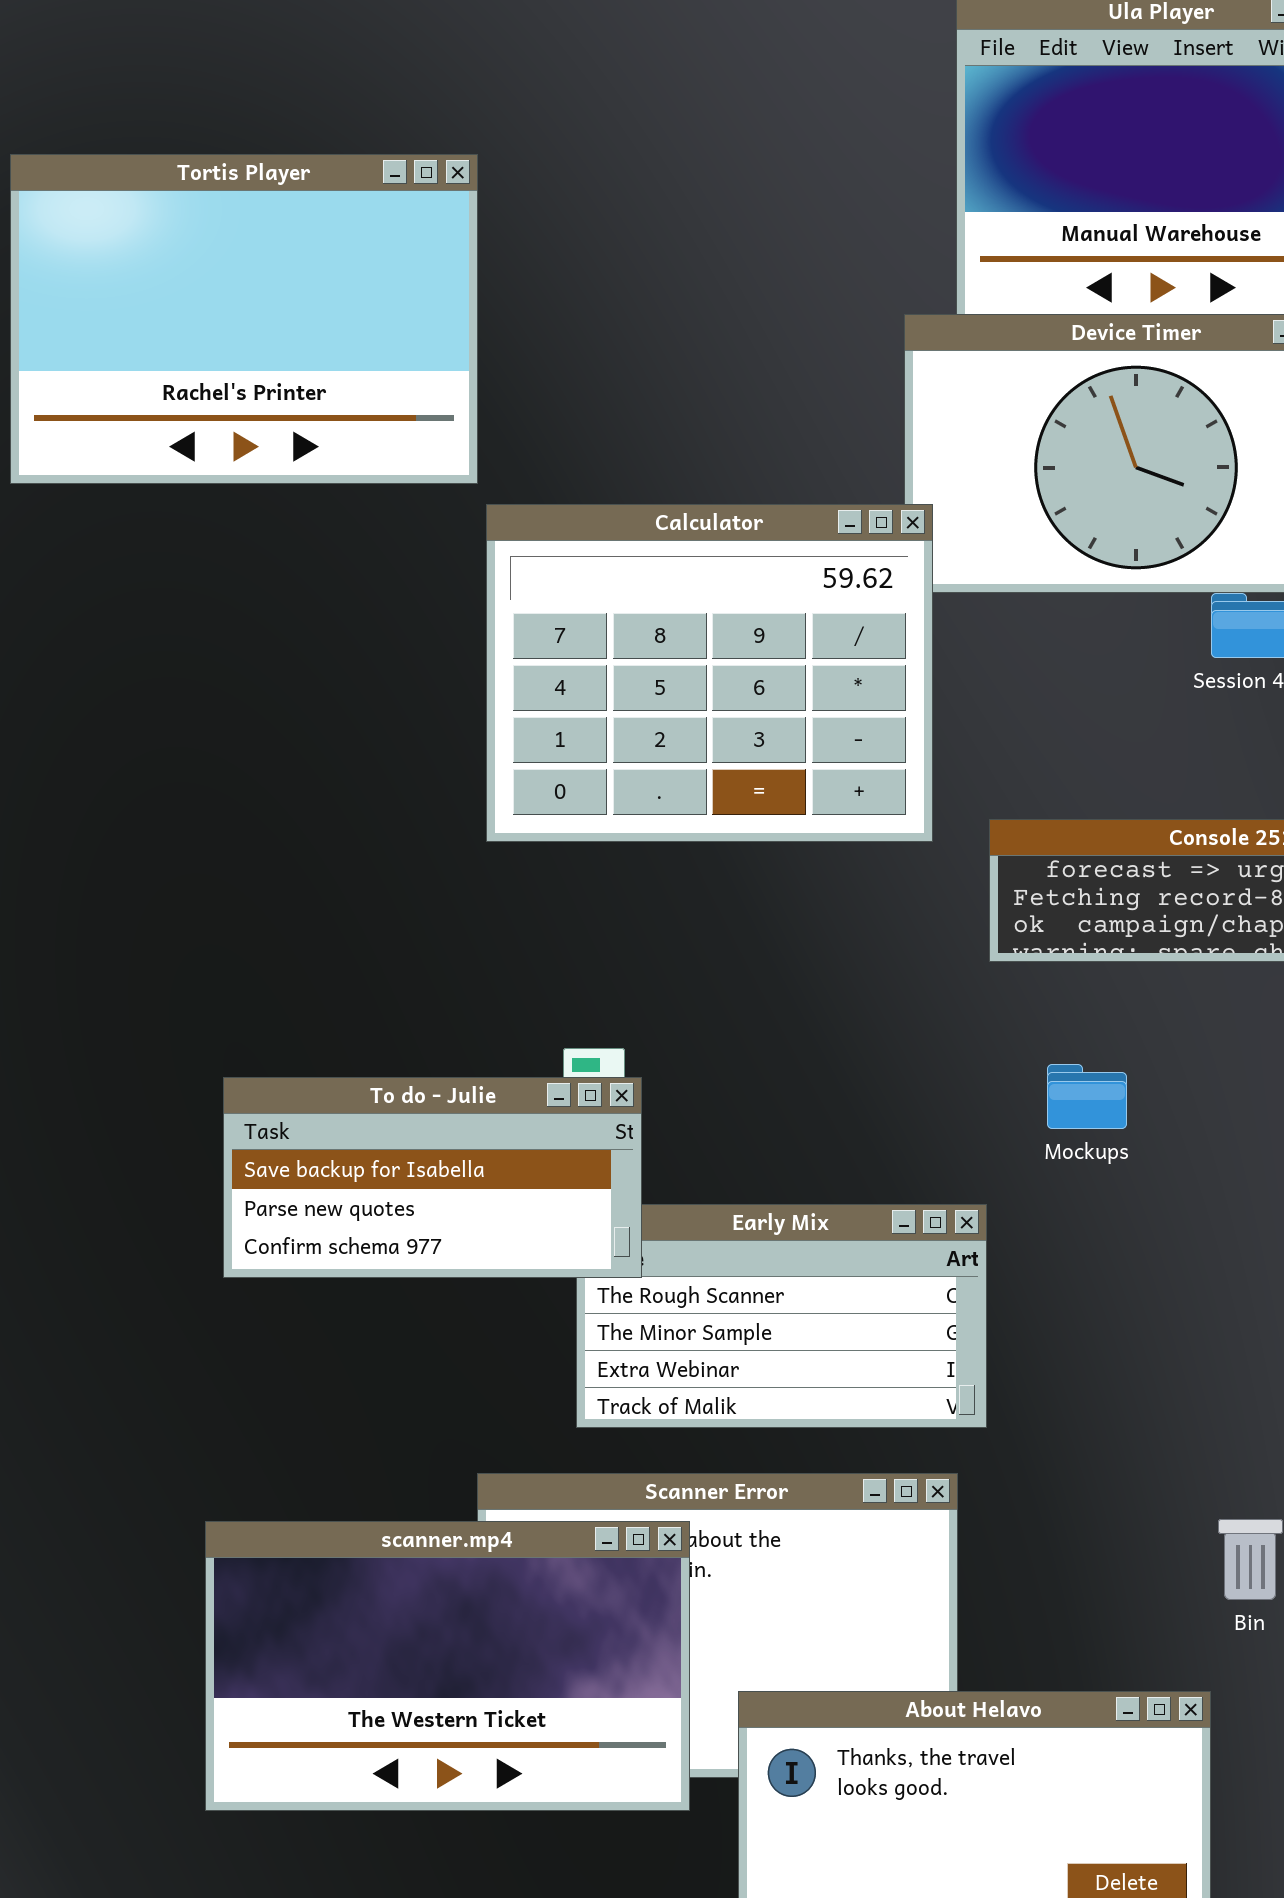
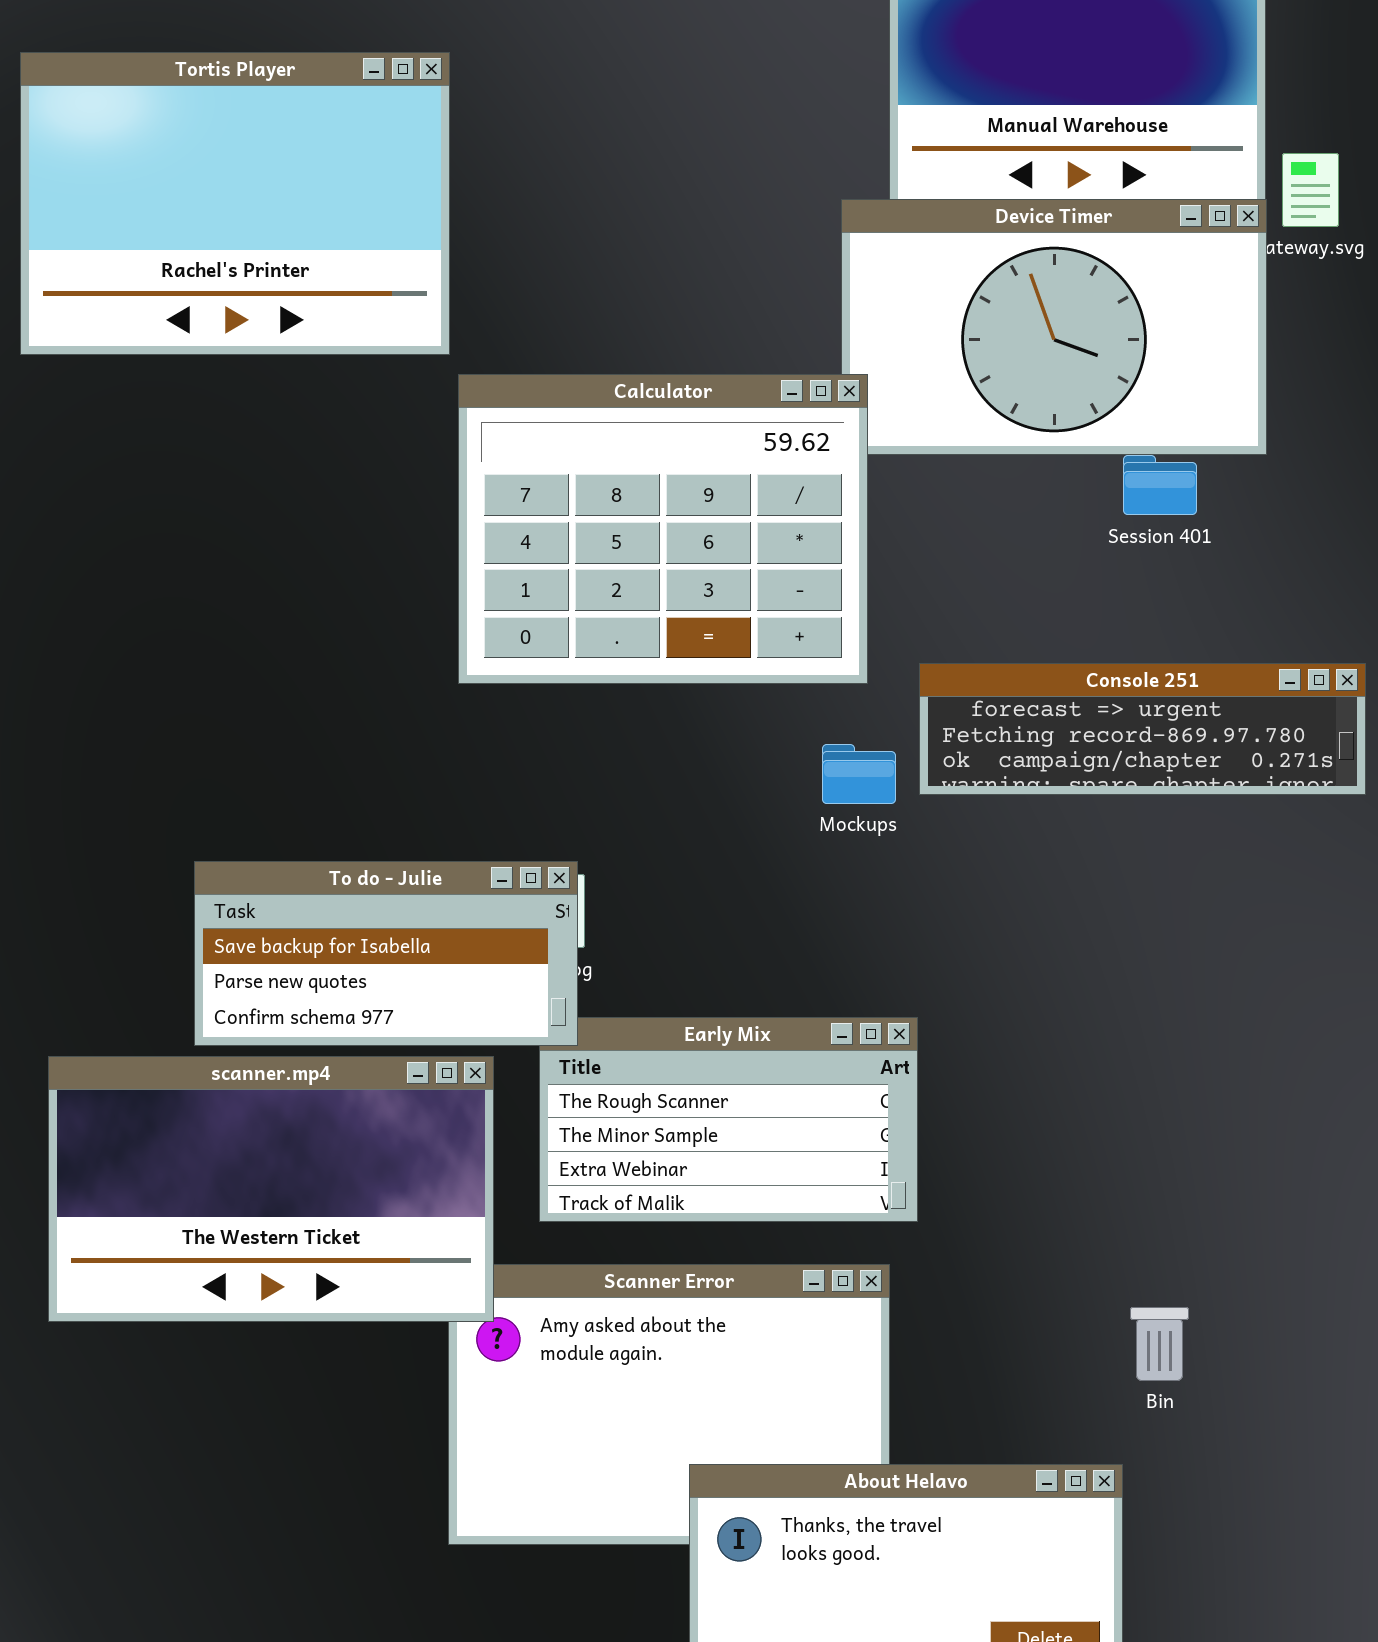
Mockups: [1047,1064,1127,1129] -> [822,744,896,804], moved
To do - Julie: [223,1077,642,1278] -> [194,861,578,1046], moved
scanner.mp4: [205,1521,690,1811] -> [48,1056,494,1322], moved

